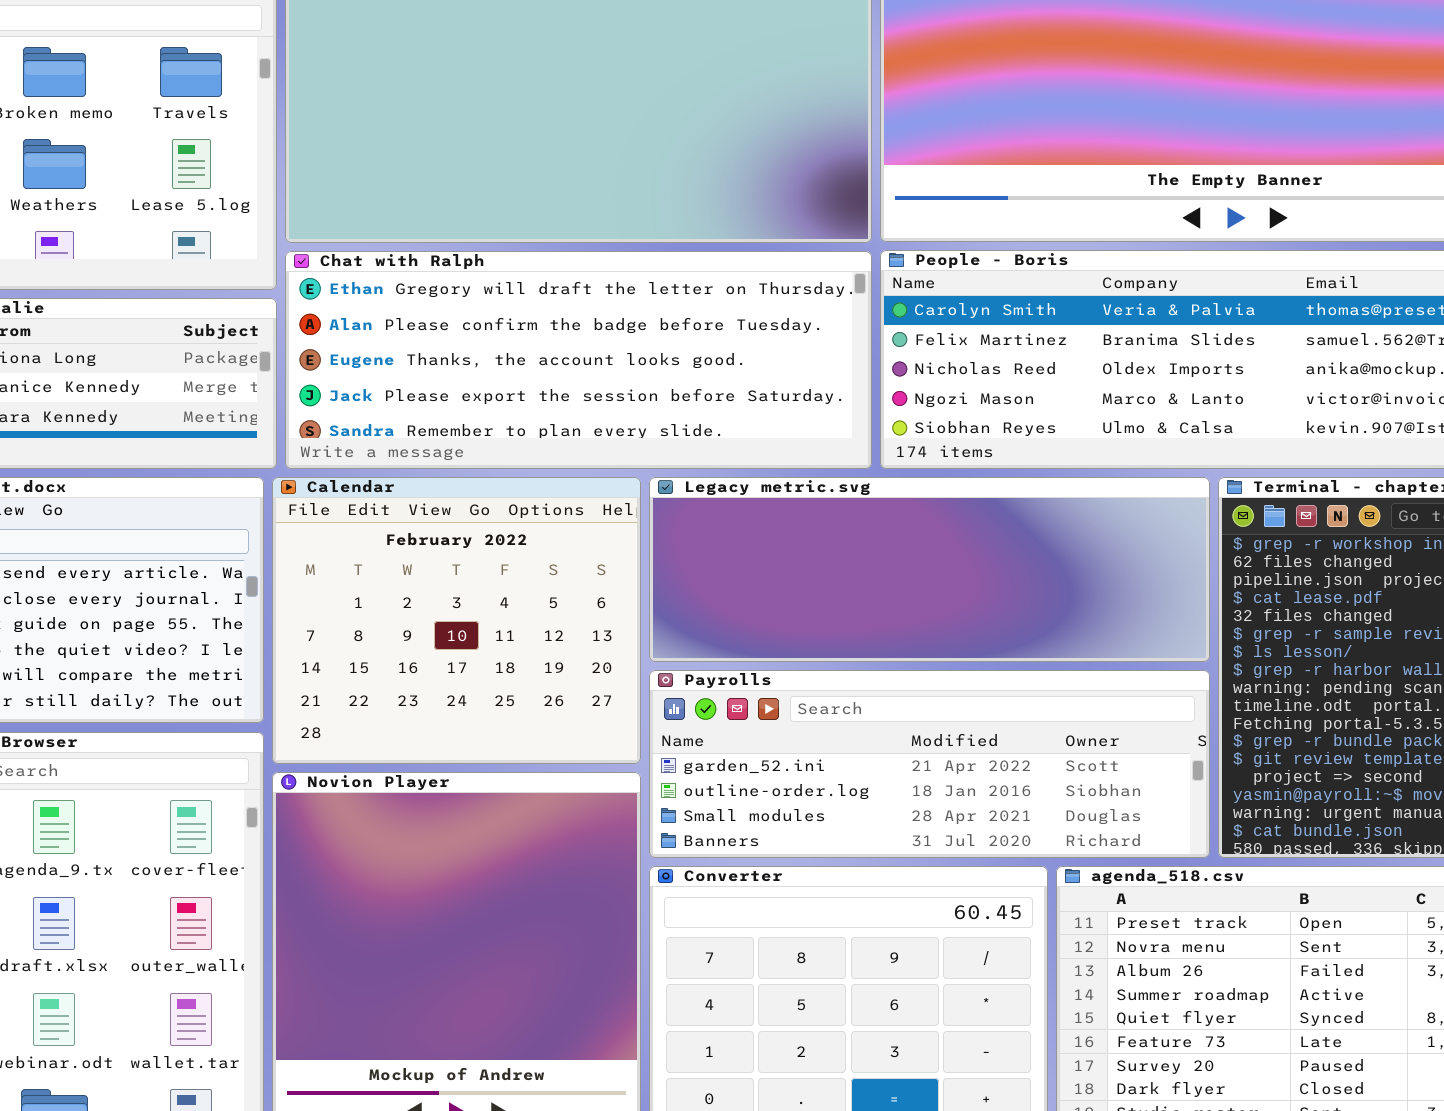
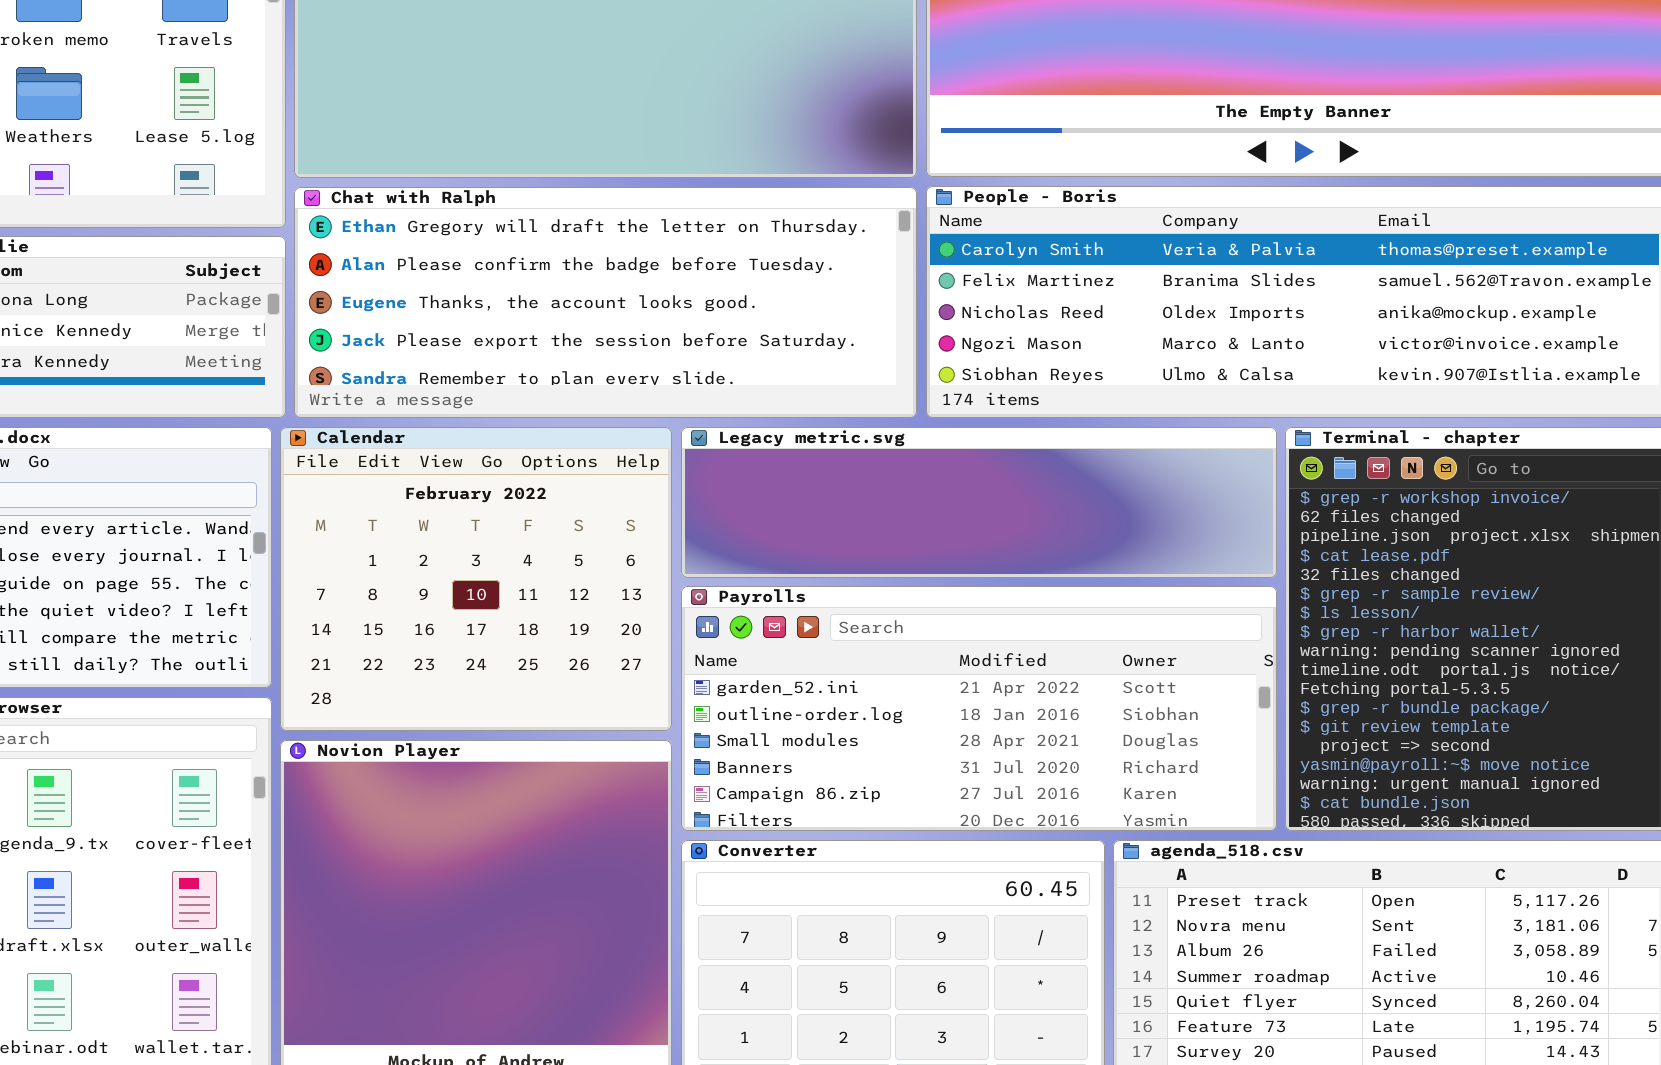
Legacy metric.svg: [649,477,1210,662] -> [681,427,1277,578], resized
Payrolls: [649,670,1210,858] -> [681,586,1277,831], resized

